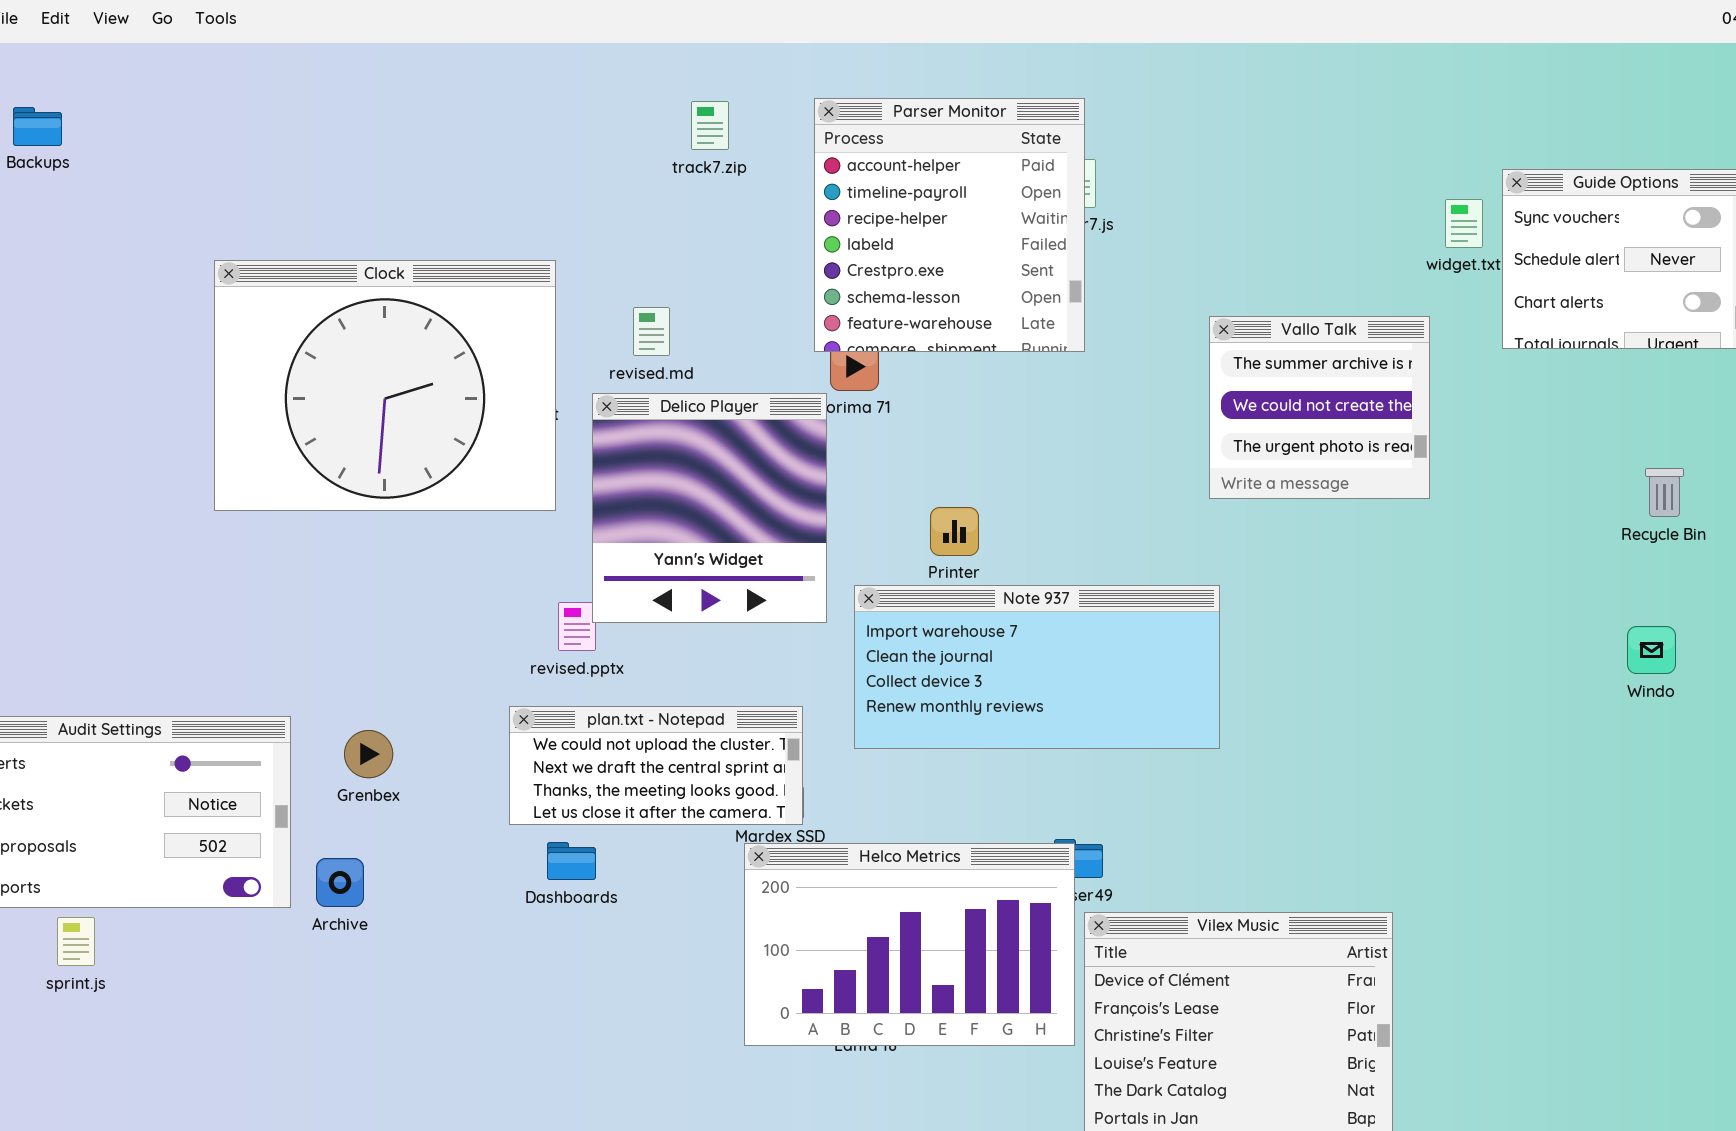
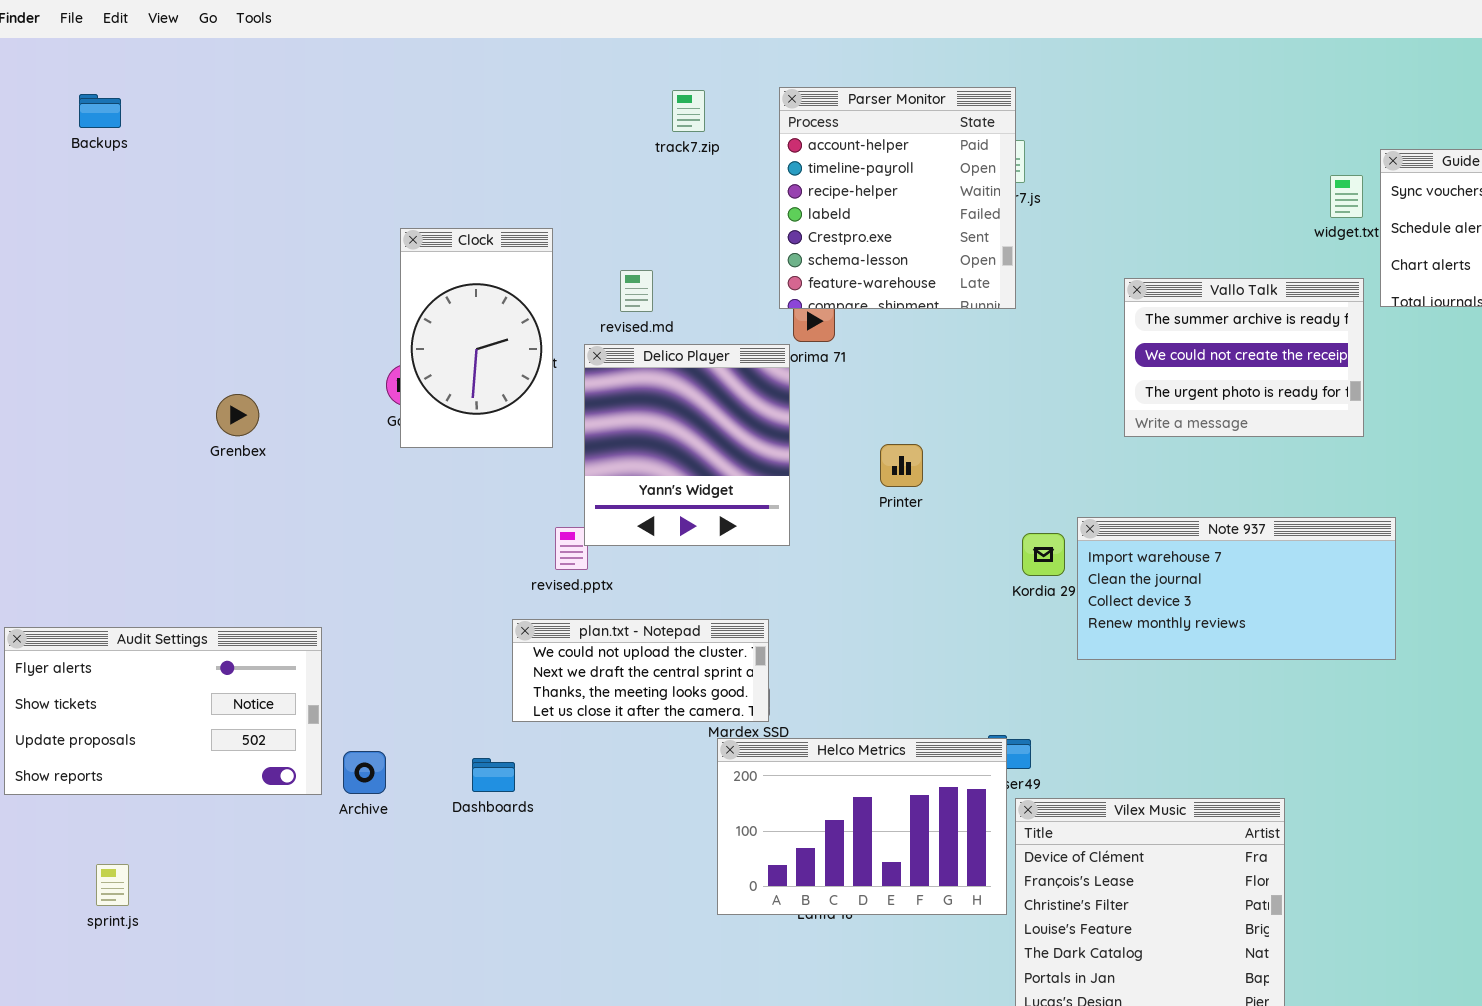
Clock: [214,260,556,511] -> [400,228,553,448], resized
Vallo Talk: [1209,316,1430,499] -> [1124,278,1364,437], resized
Note 937: [854,585,1220,749] -> [1077,517,1396,660], moved
Grenbex: [344,730,393,778] -> [216,394,259,436], moved
Dashboards: [547,842,596,880] -> [472,758,515,792], moved
sprint.js: [57,917,95,966] -> [96,864,129,906], moved

